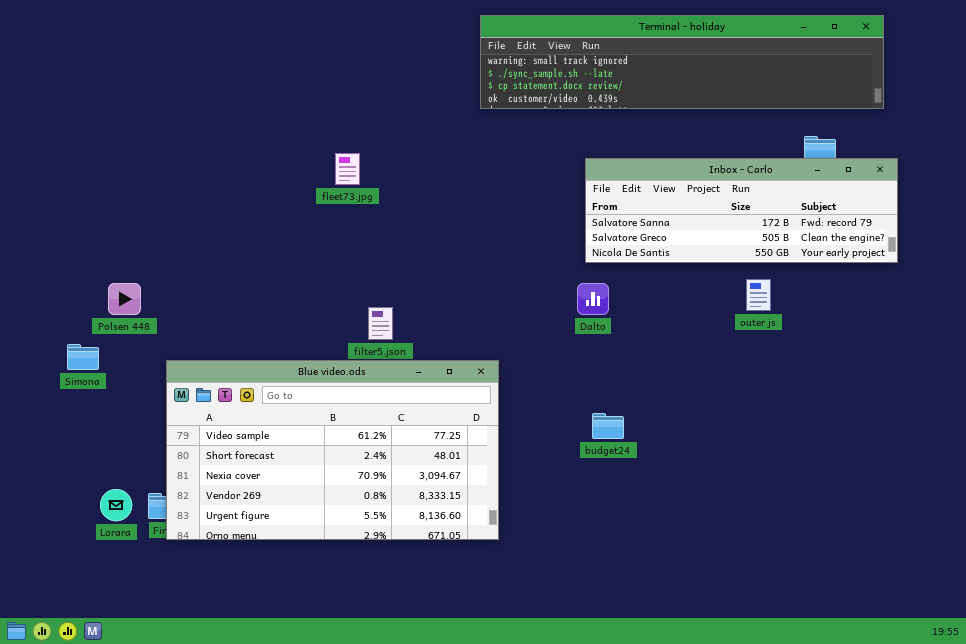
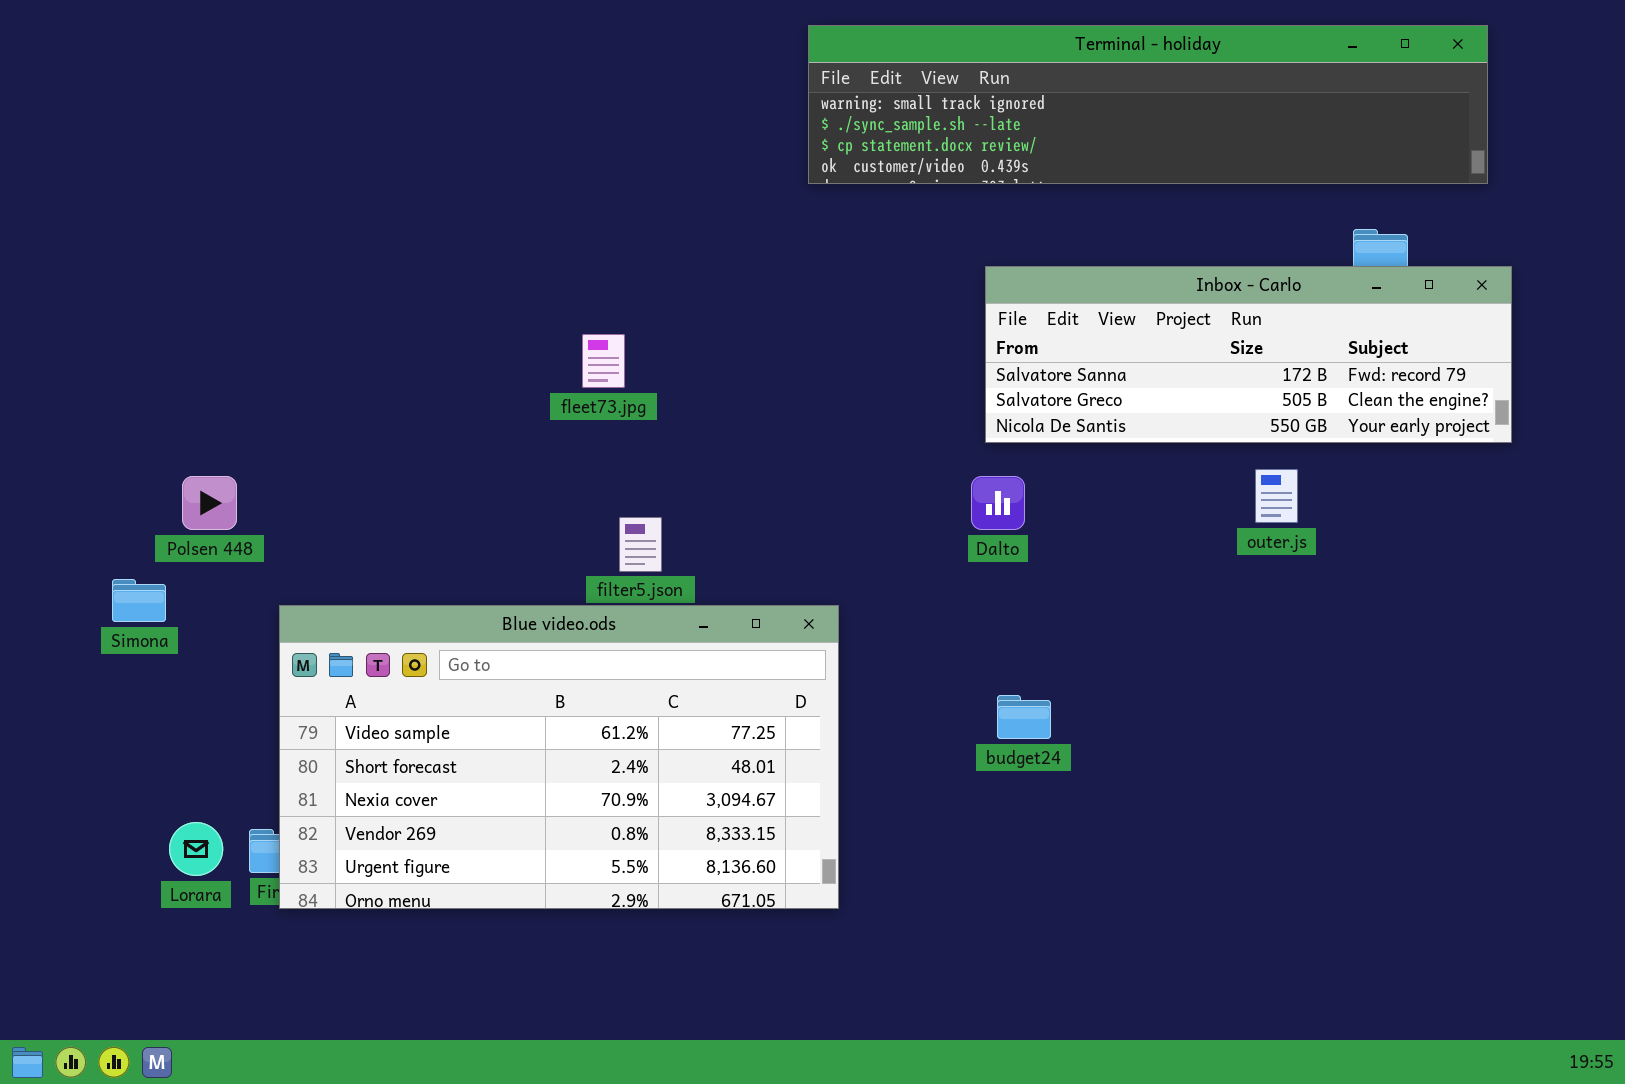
fleet73.jpg: [335,153,360,185] -> [582,334,625,388], moved

